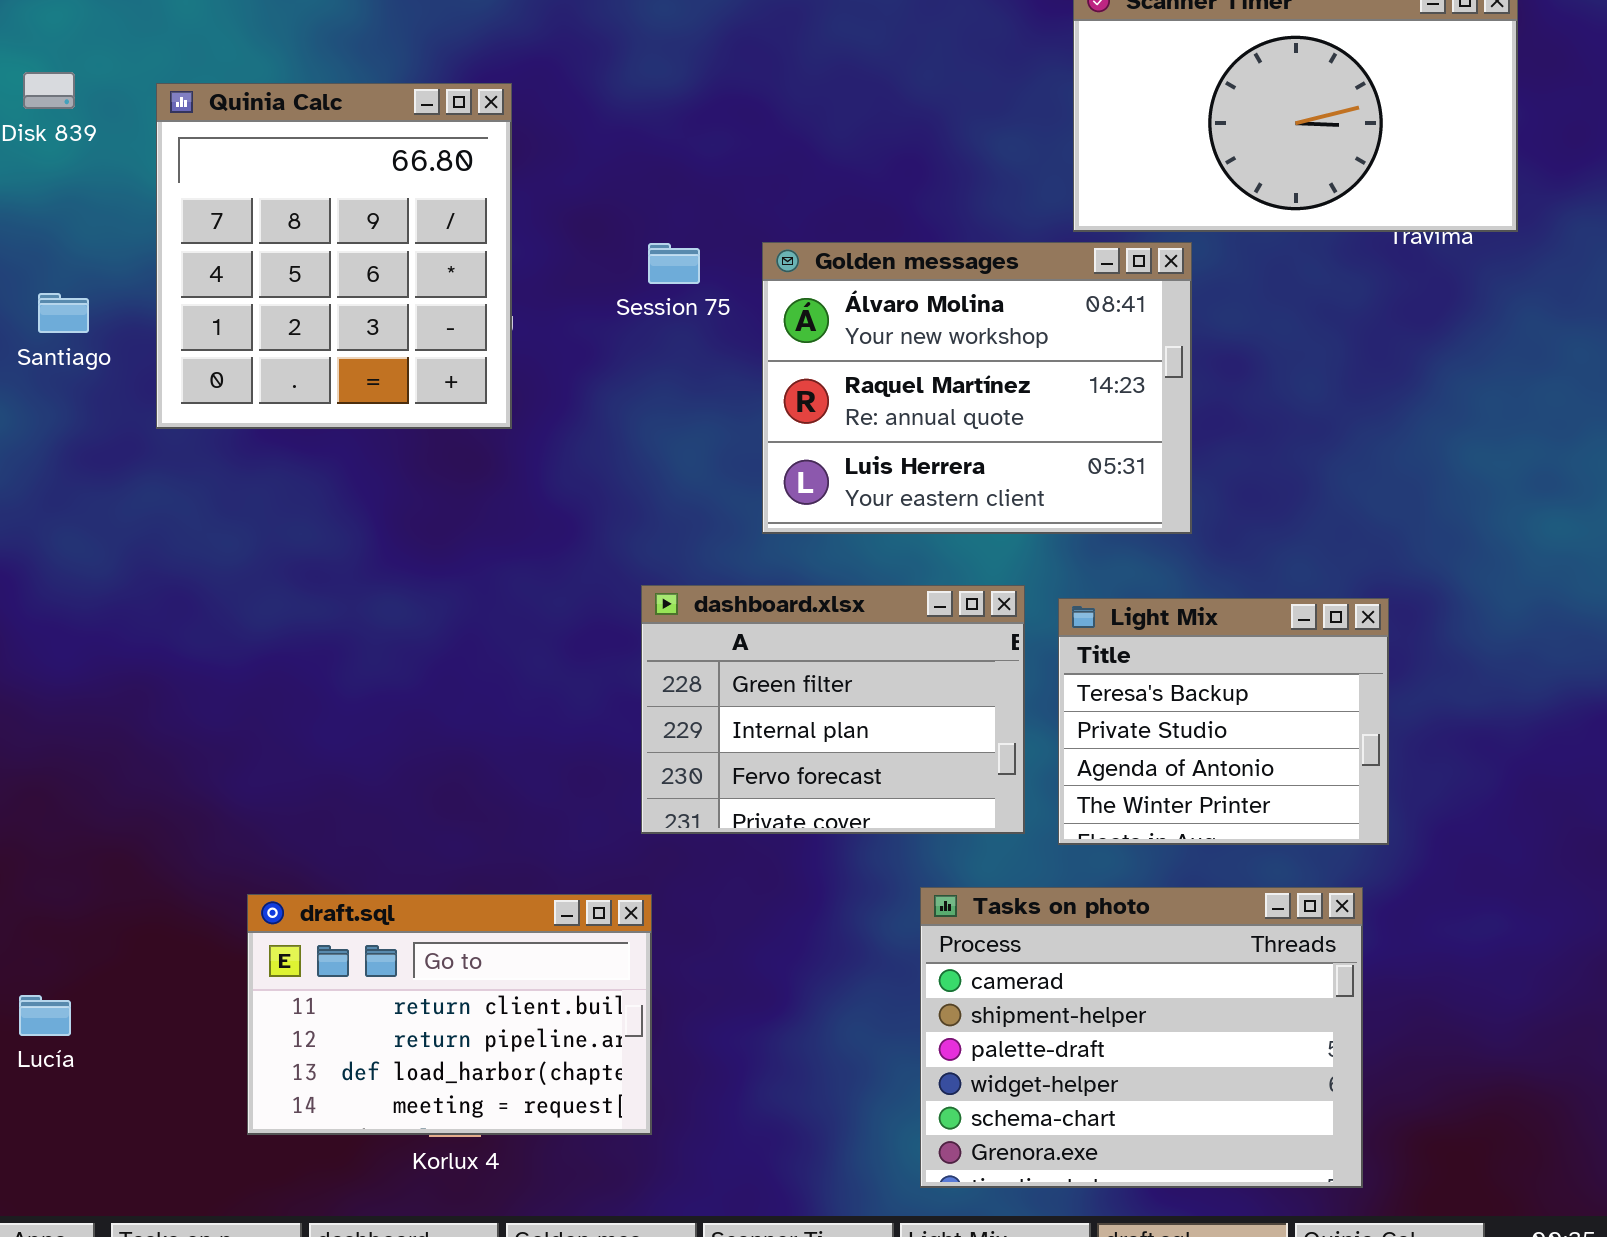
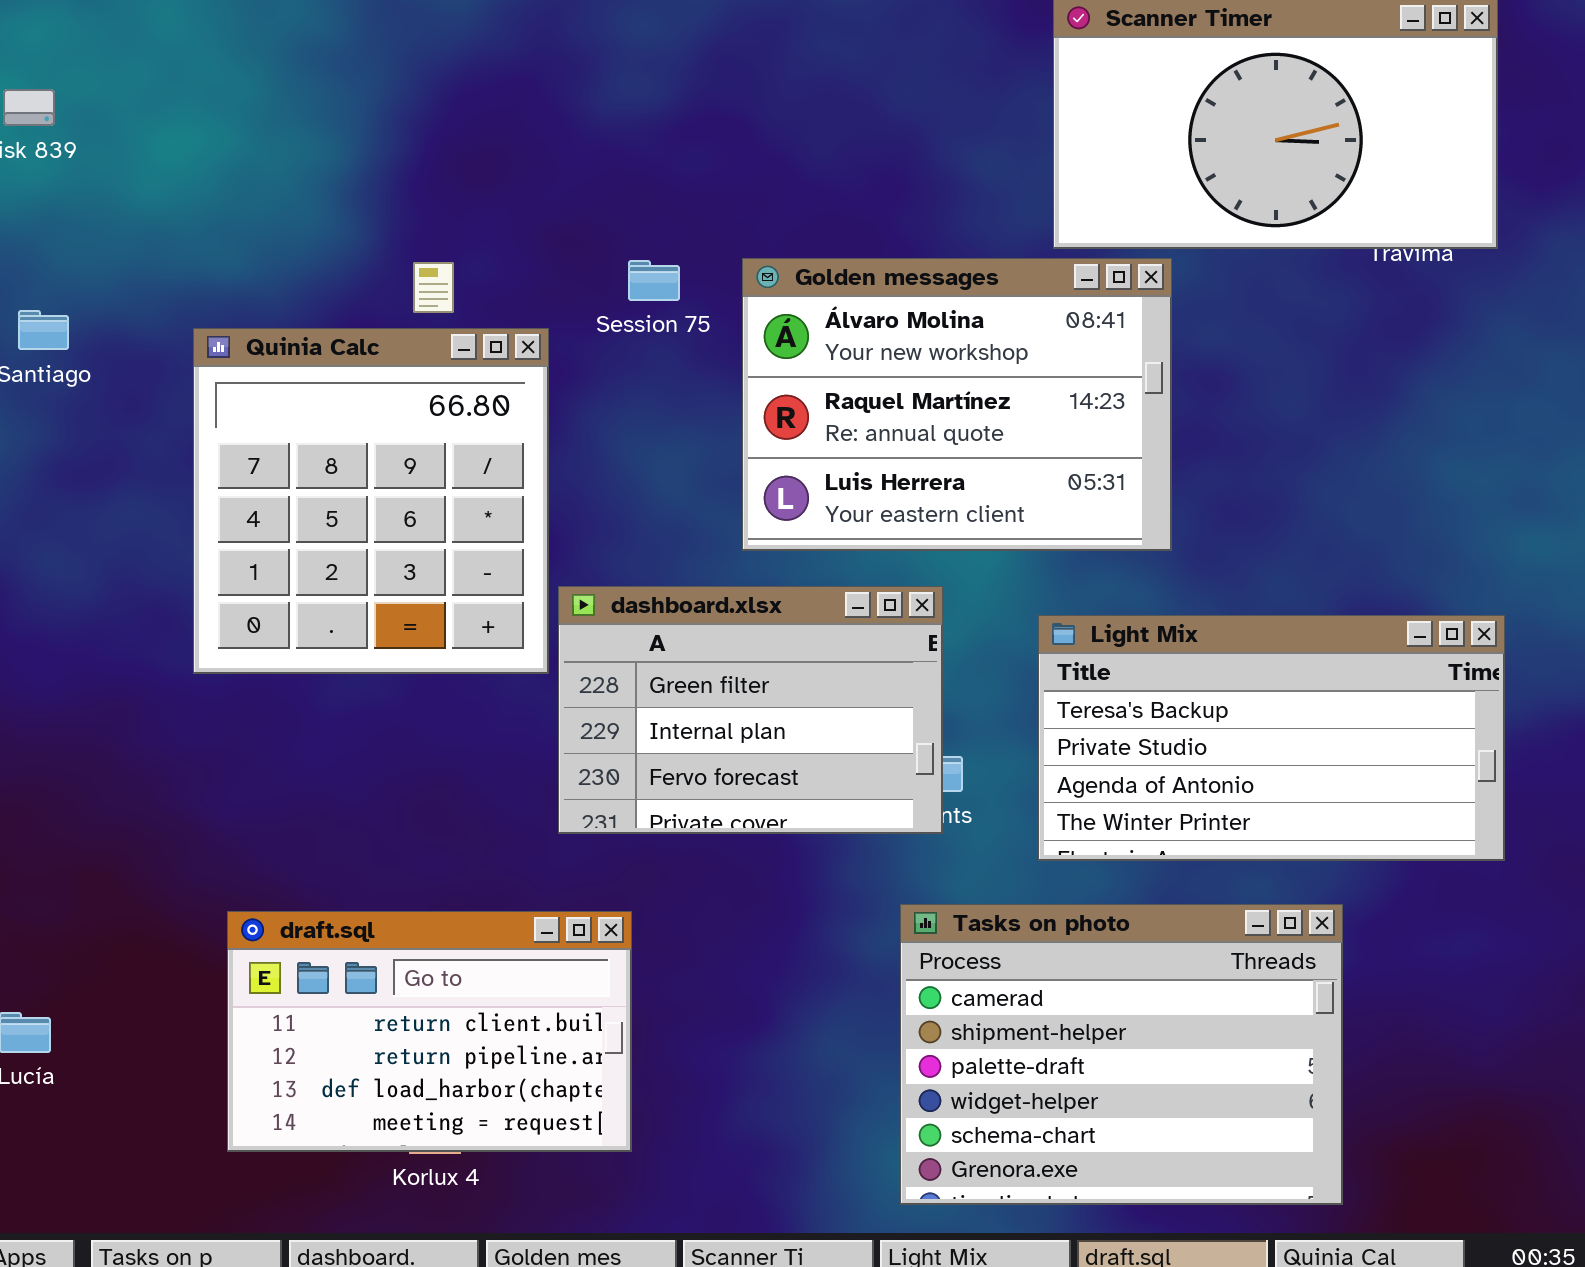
Quinia Calc: [156,83,512,429] -> [193,328,549,674], moved
dashboard.xlsx: [641,585,1025,834] -> [558,586,943,834], moved
Light Mix: [1058,598,1389,845] -> [1038,615,1505,861], resized

